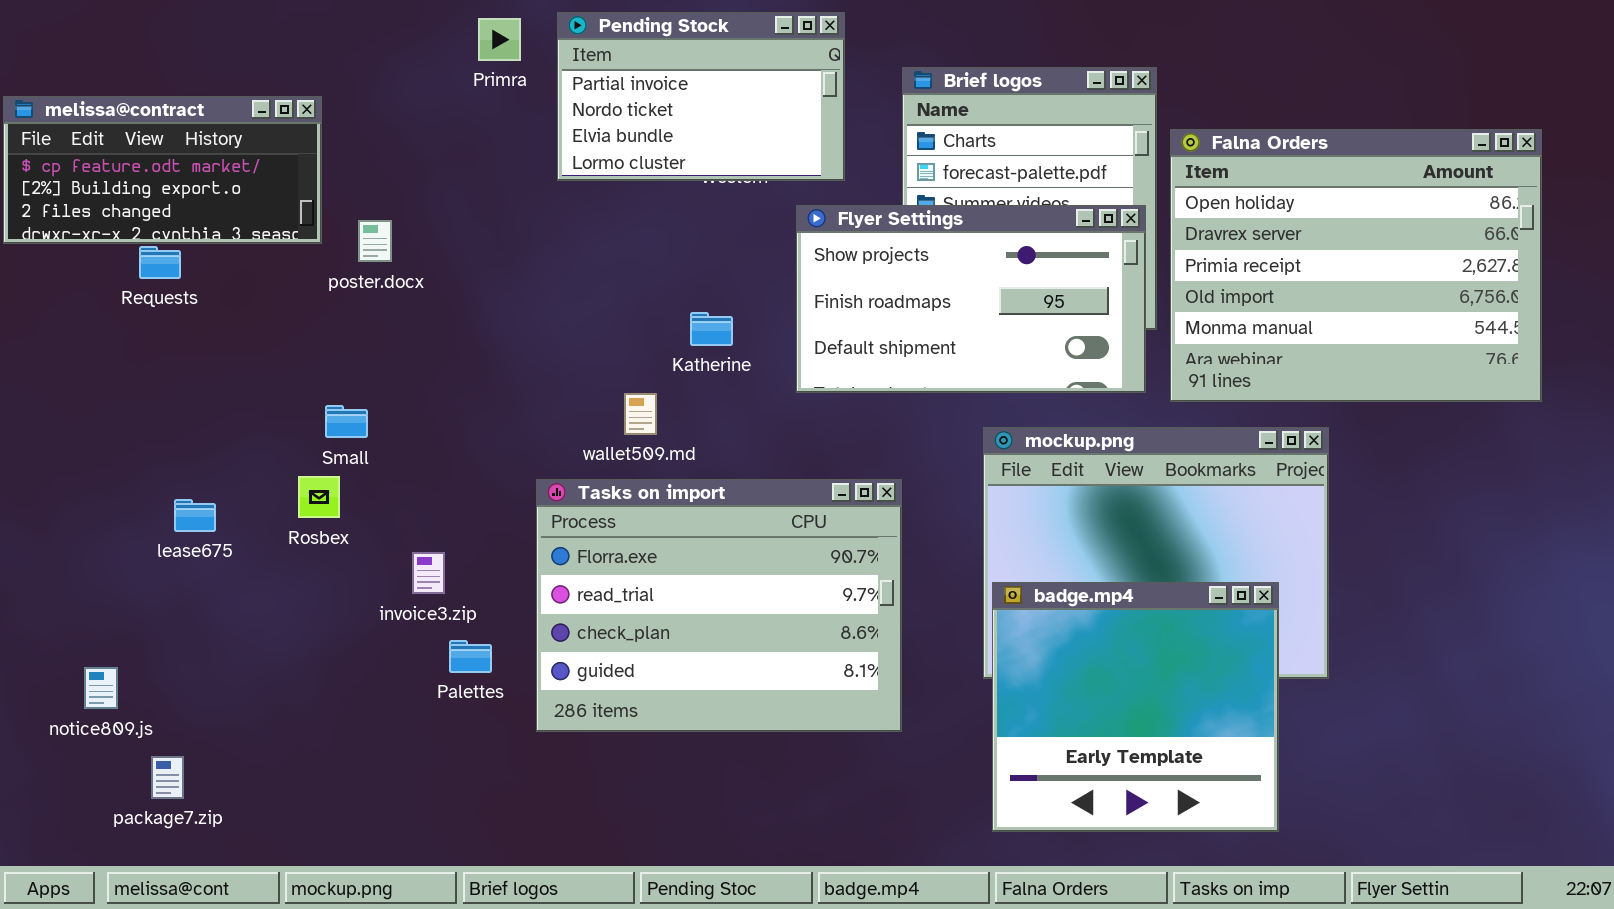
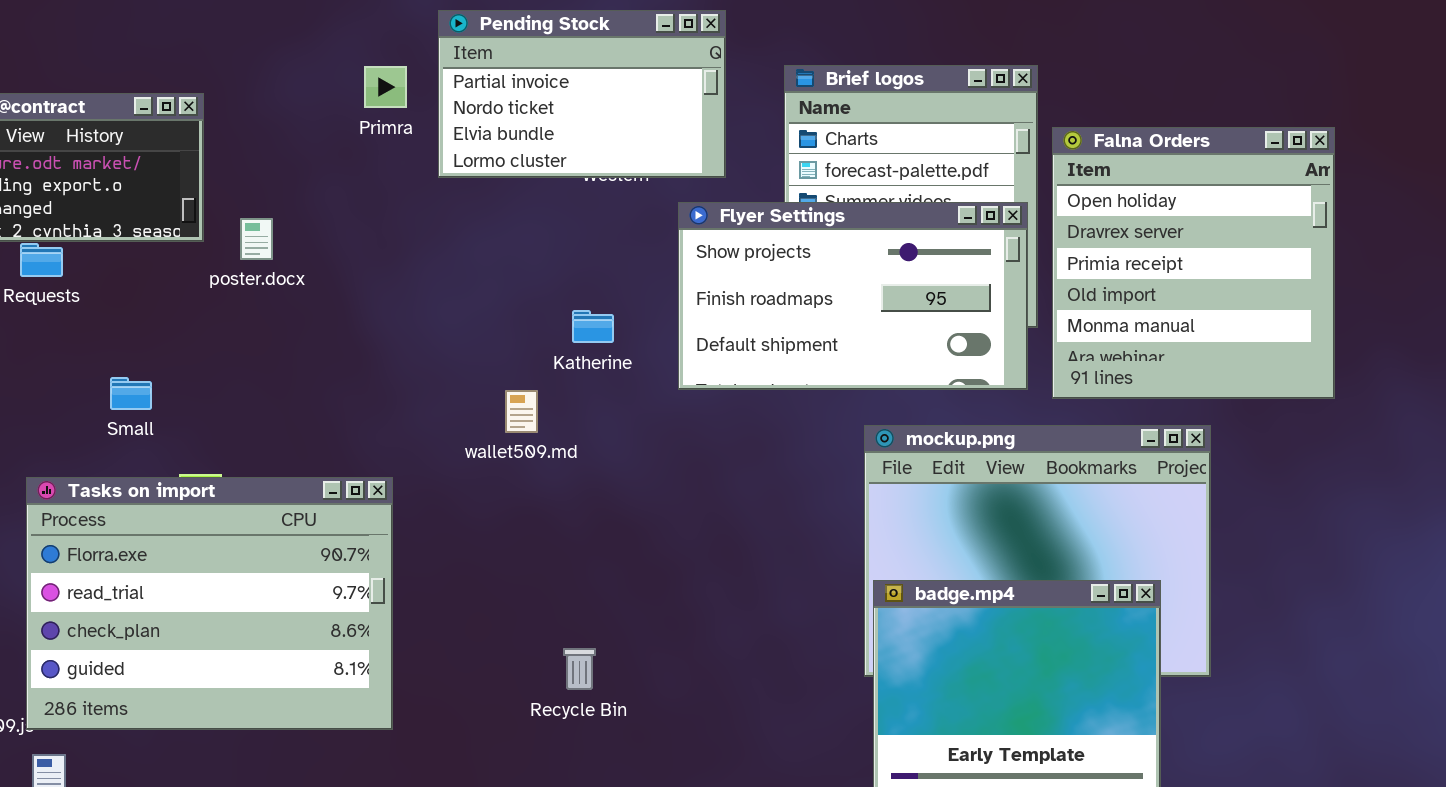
Primra: [478,18,521,61] -> [364,66,407,108], moved
Falna Orders: [1170,129,1542,402] -> [1052,127,1335,399], resized
Small: [325,405,368,438] -> [110,377,152,410], moved
Tasks on import: [536,479,902,732] -> [26,477,393,730], moved

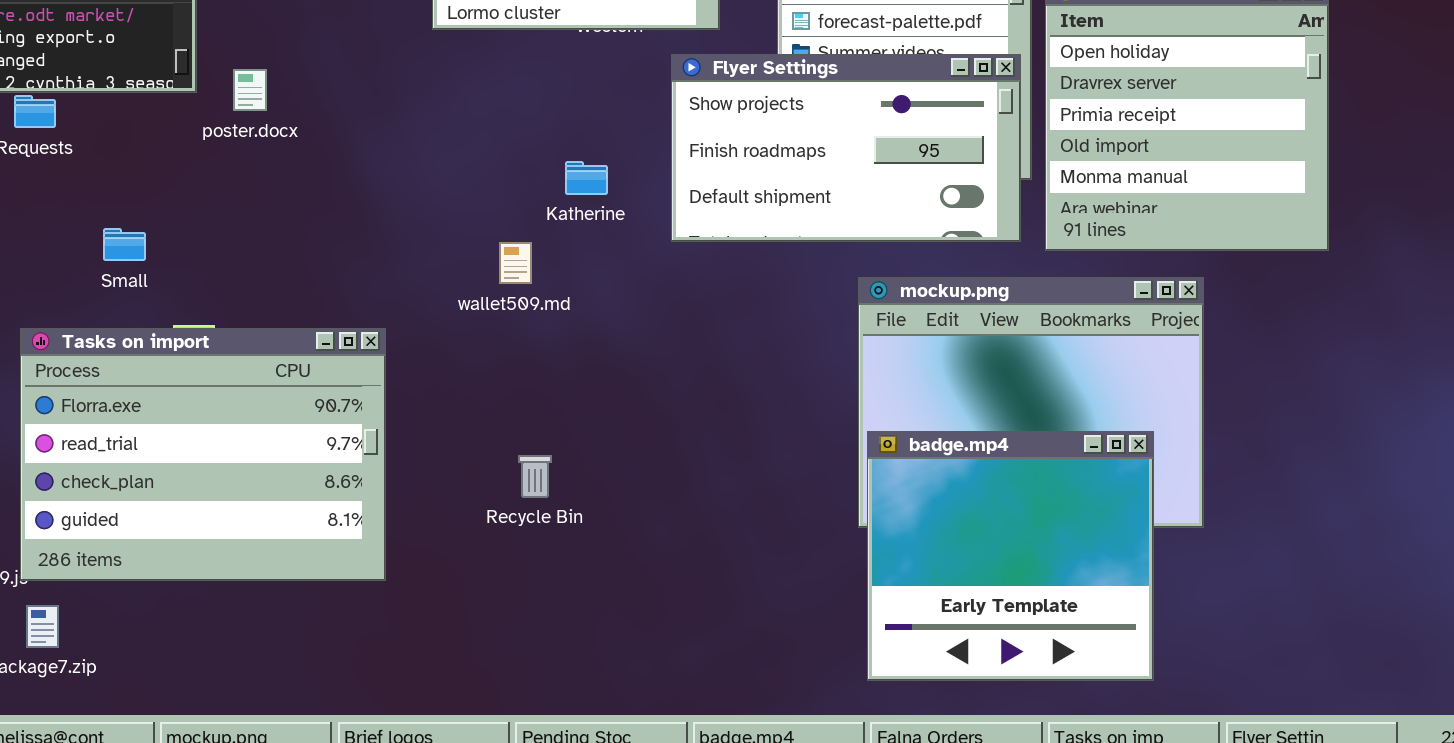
Recycle Bin: [563,648,596,690] -> [518,455,552,498], moved

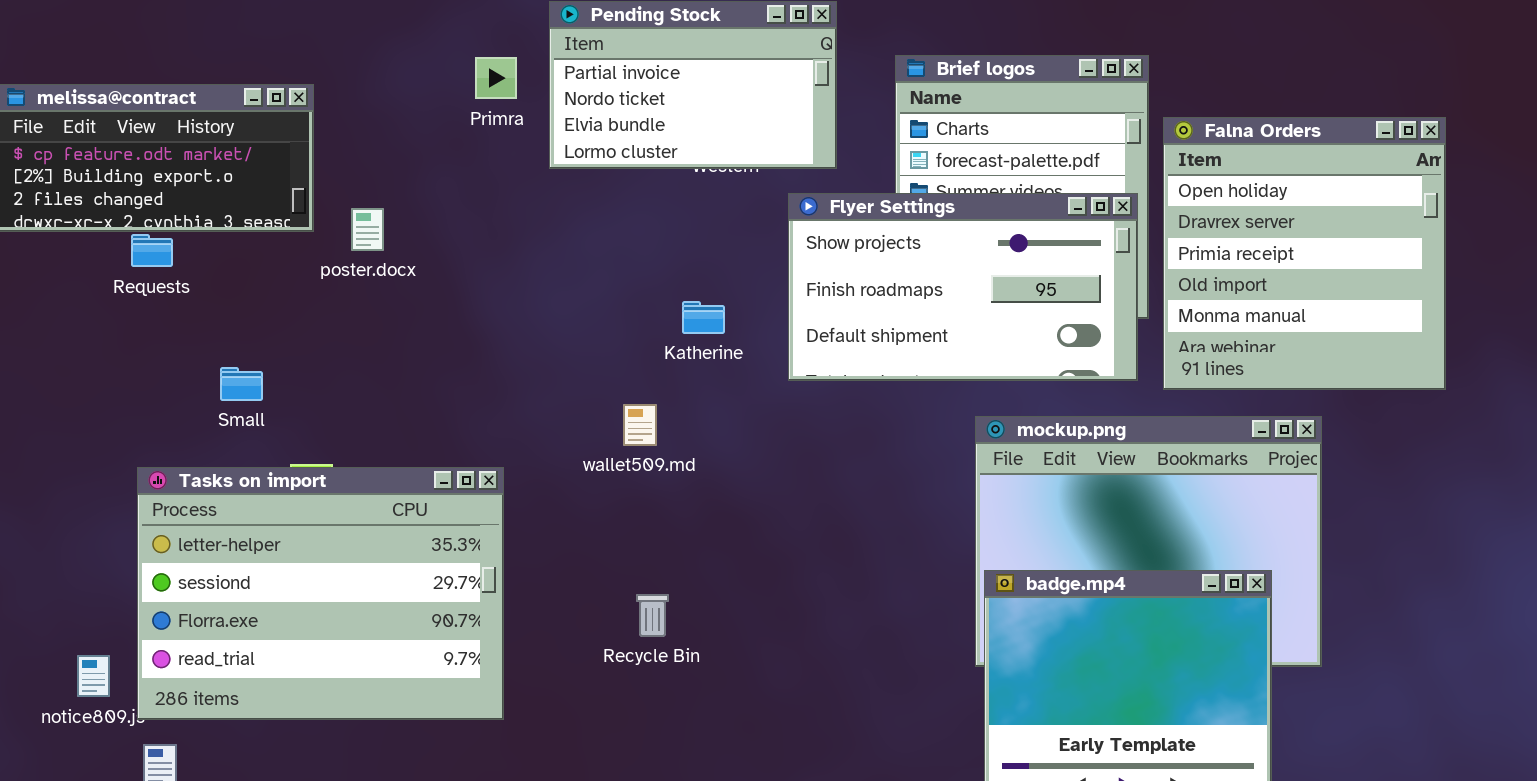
wallet509.md: [499,242,532,284] -> [623,404,657,446], moved
Tasks on import: [20,328,386,581] -> [137,467,504,720], scrolled up 2 rows

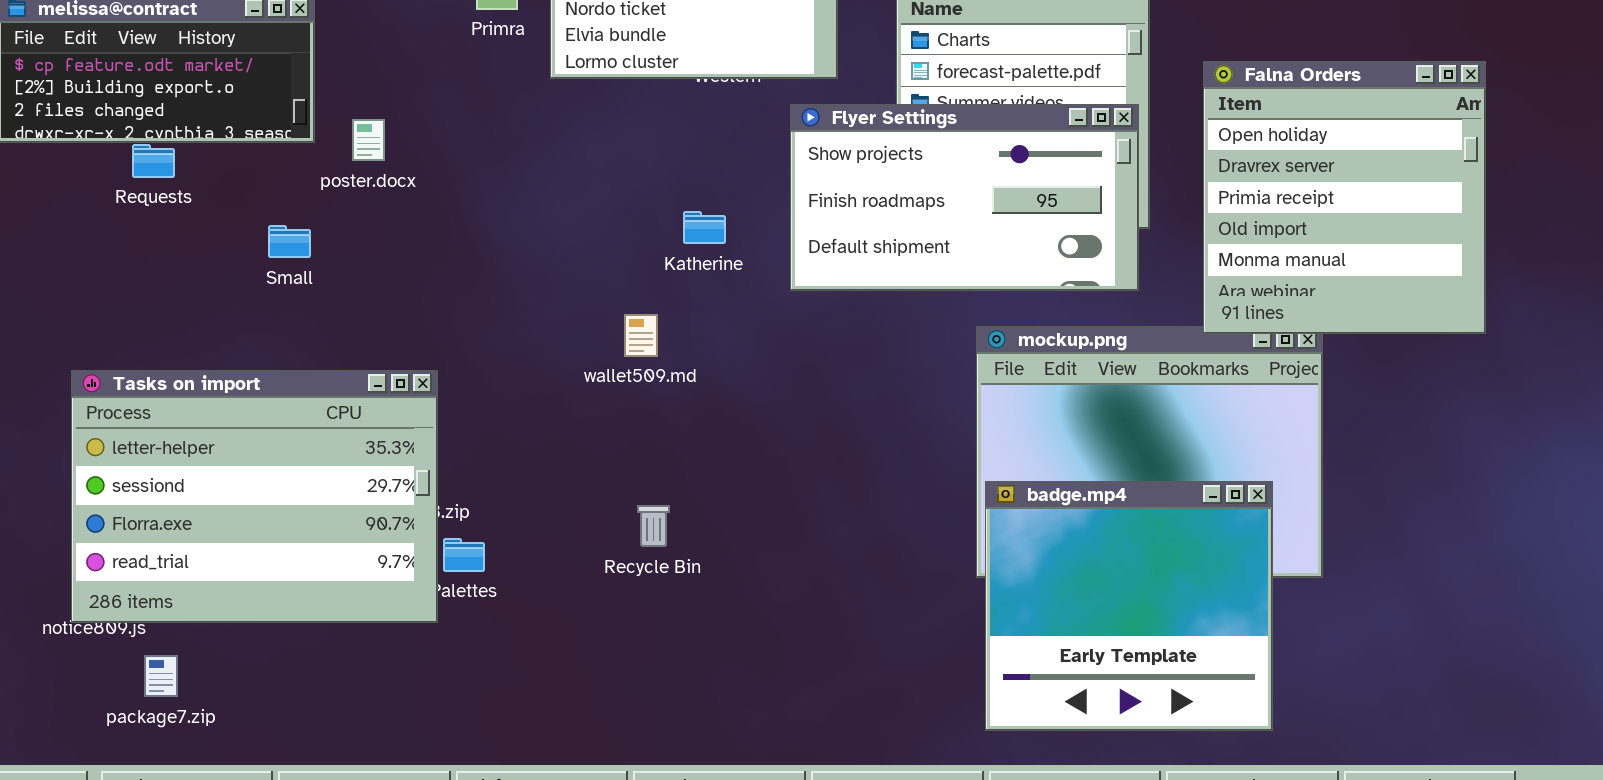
Falna Orders: [1163,117,1446,390] -> [1203,61,1486,334], moved
Small: [220,367,263,401] -> [268,225,311,258], moved
Tasks on import: [137,467,504,720] -> [71,370,438,623], moved

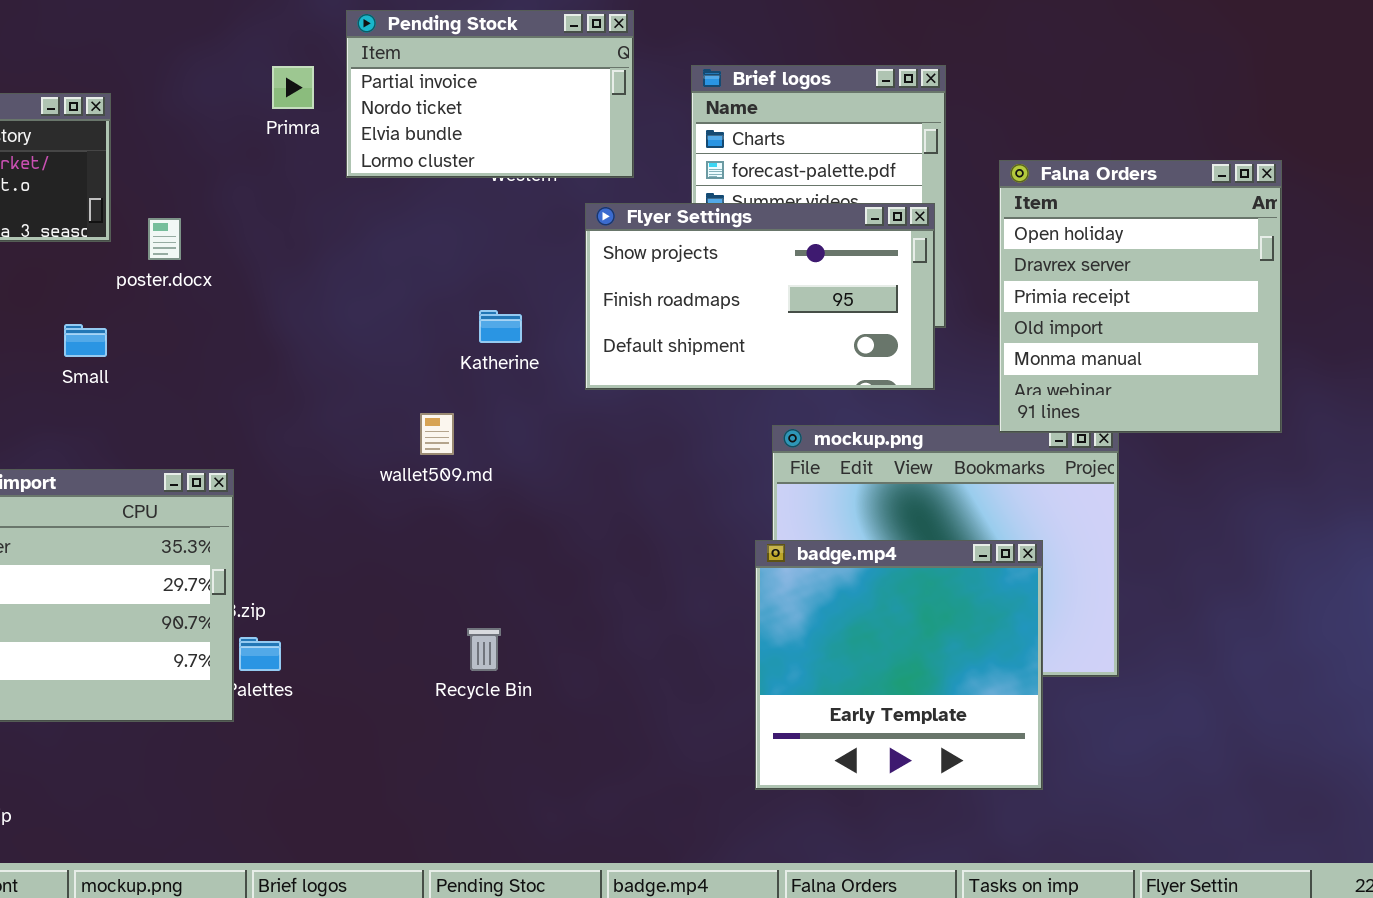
badge.mp4: [985,481,1273,731] -> [755,540,1043,790], moved
Recycle Bin: [637,505,670,547] -> [467,628,501,671], moved

